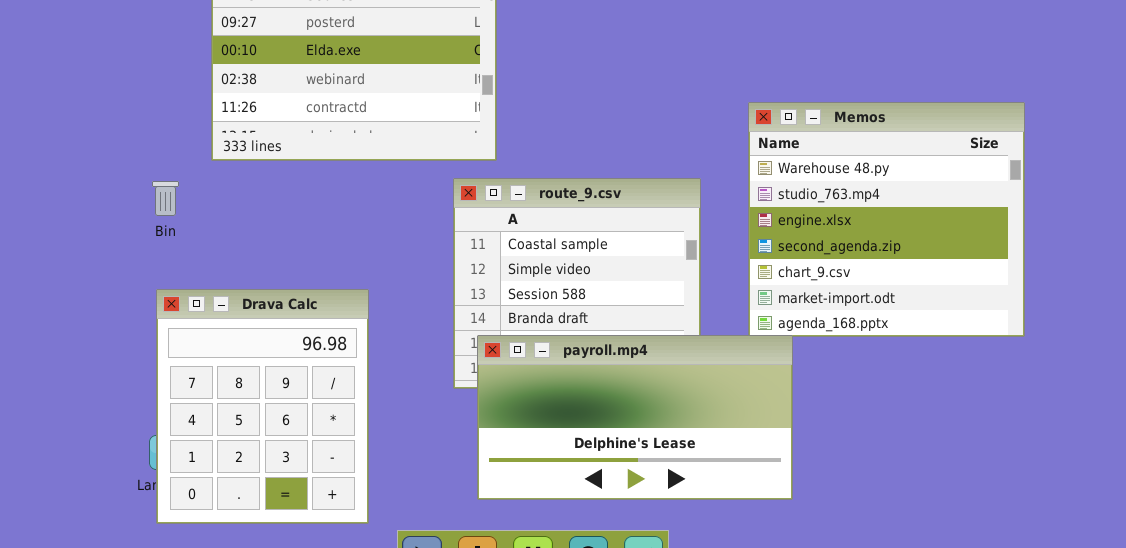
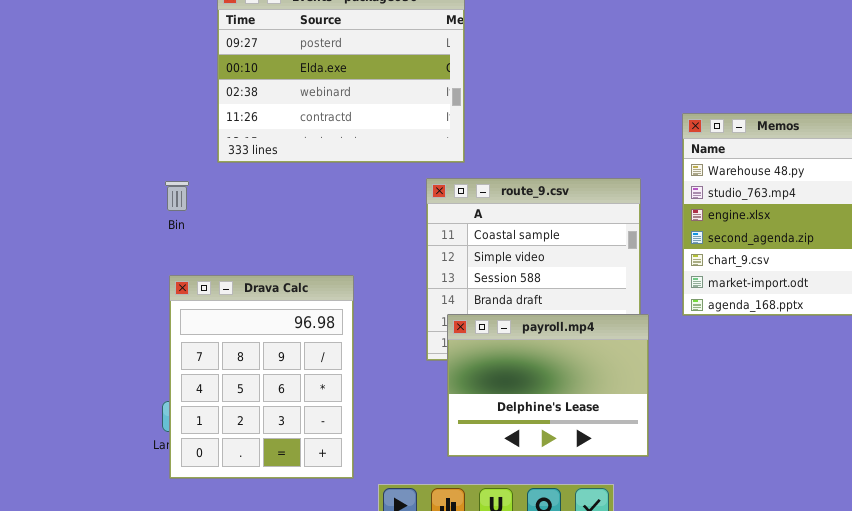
payroll.mp4: [477,335,793,500] -> [447,314,649,457], resized

